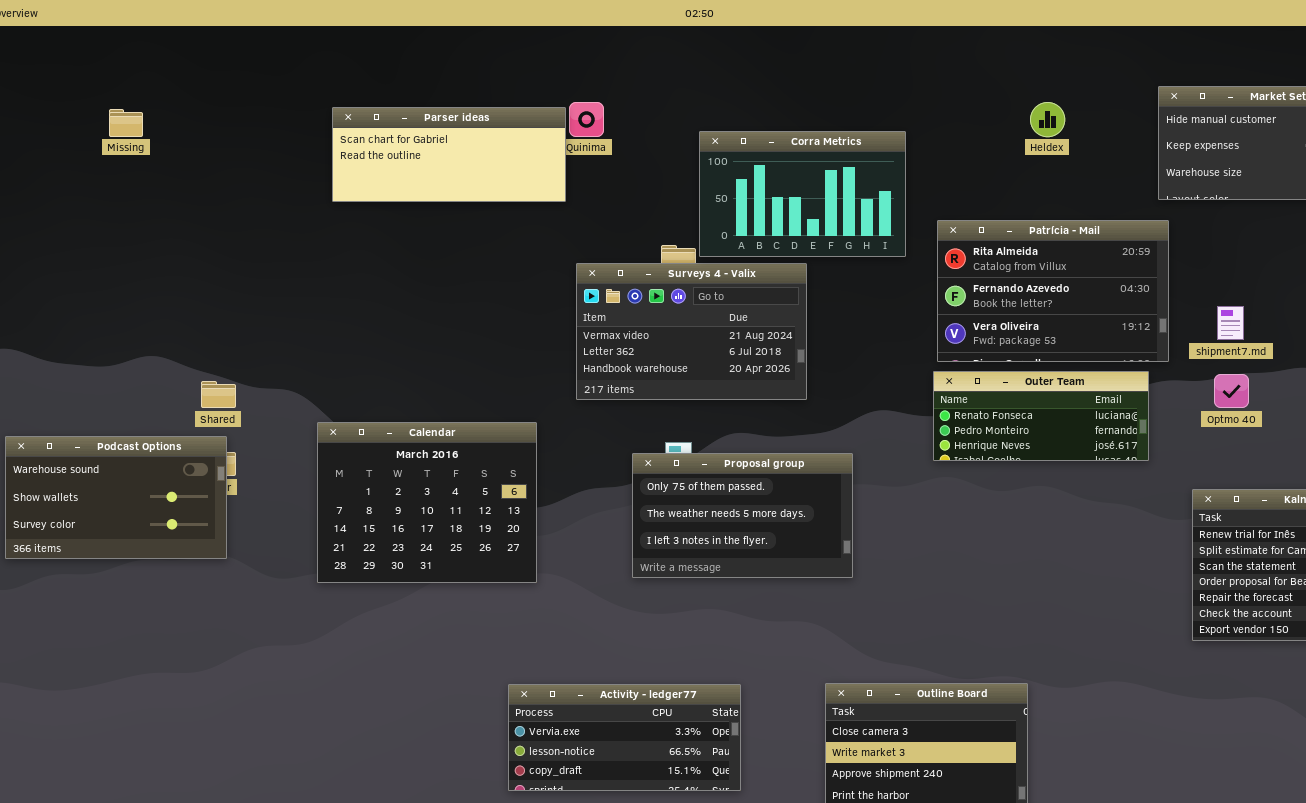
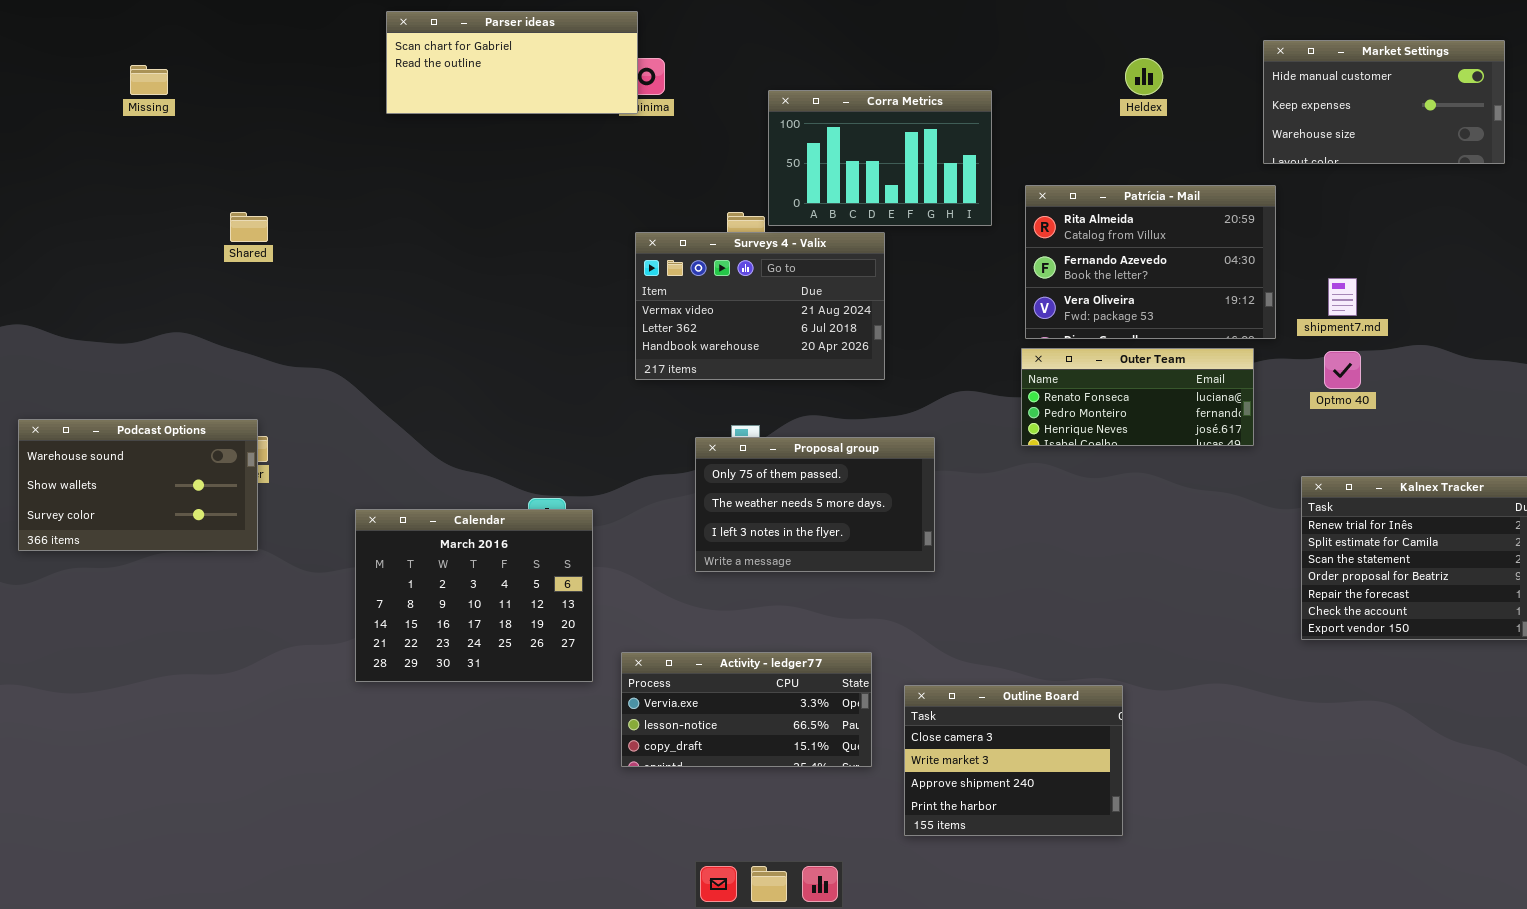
Parser ideas: [332,107,566,202] -> [386,11,638,114], moved
Shared: [201,381,236,408] -> [230,212,268,242], moved
Calendar: [317,422,537,583] -> [355,509,593,682], moved
Activity - ledger77: [508,684,741,791] -> [621,652,872,767], moved

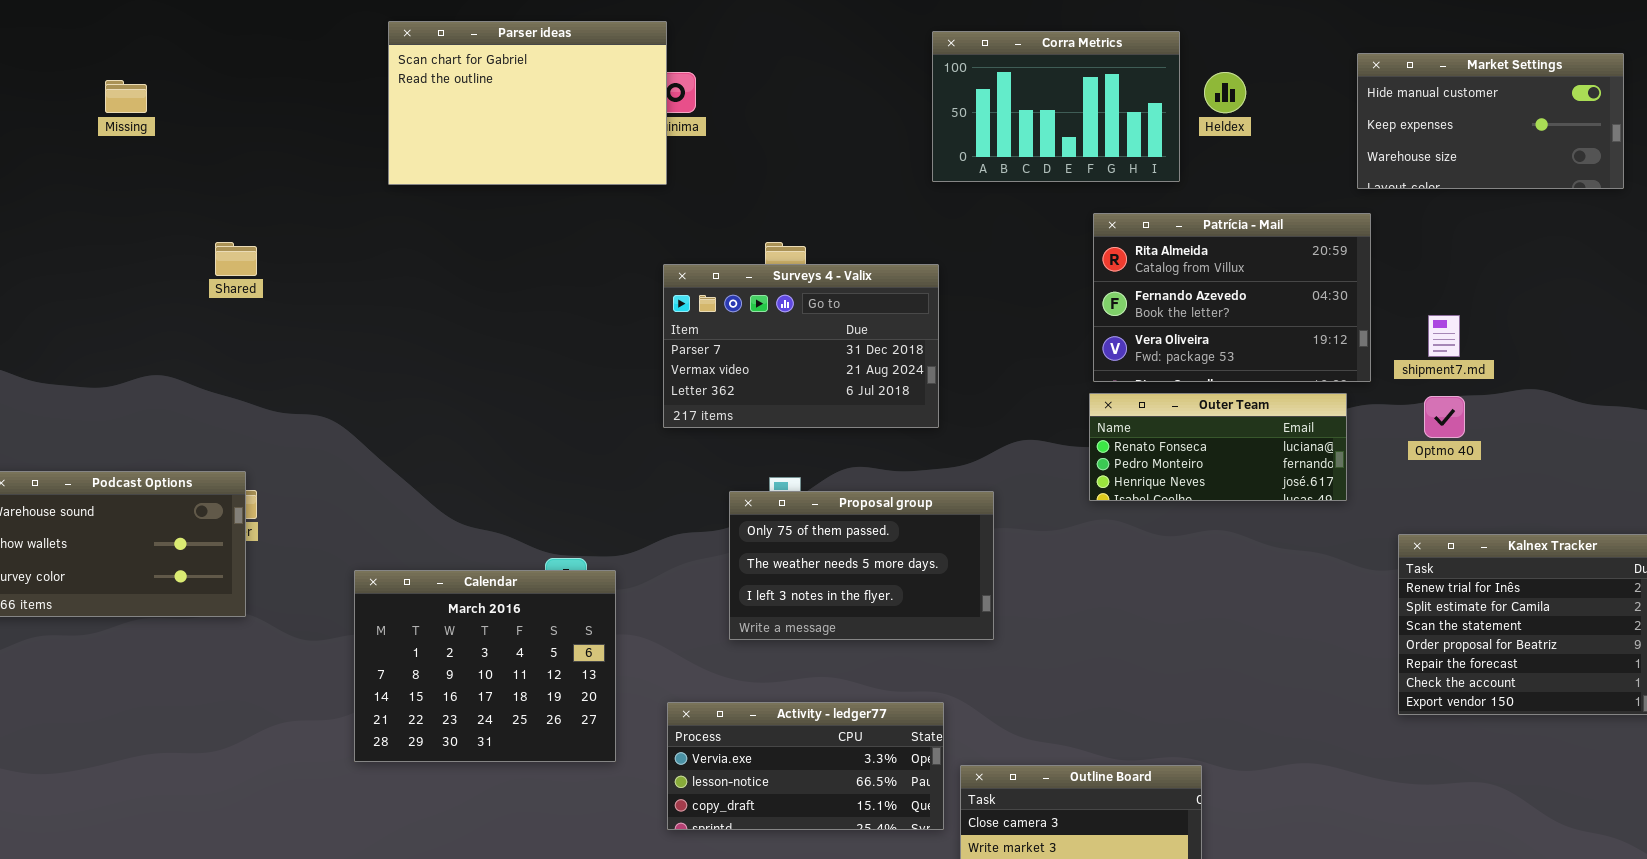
Parser ideas: [386,11,638,114] -> [388,21,667,185], resized
Corra Metrics: [768,90,992,226] -> [932,31,1180,182], moved
Surveys 4 - Valix: [635,232,885,380] -> [663,264,939,428], scrolled up 1 row
Activity - ledger77: [621,652,872,767] -> [667,702,944,830], moved

